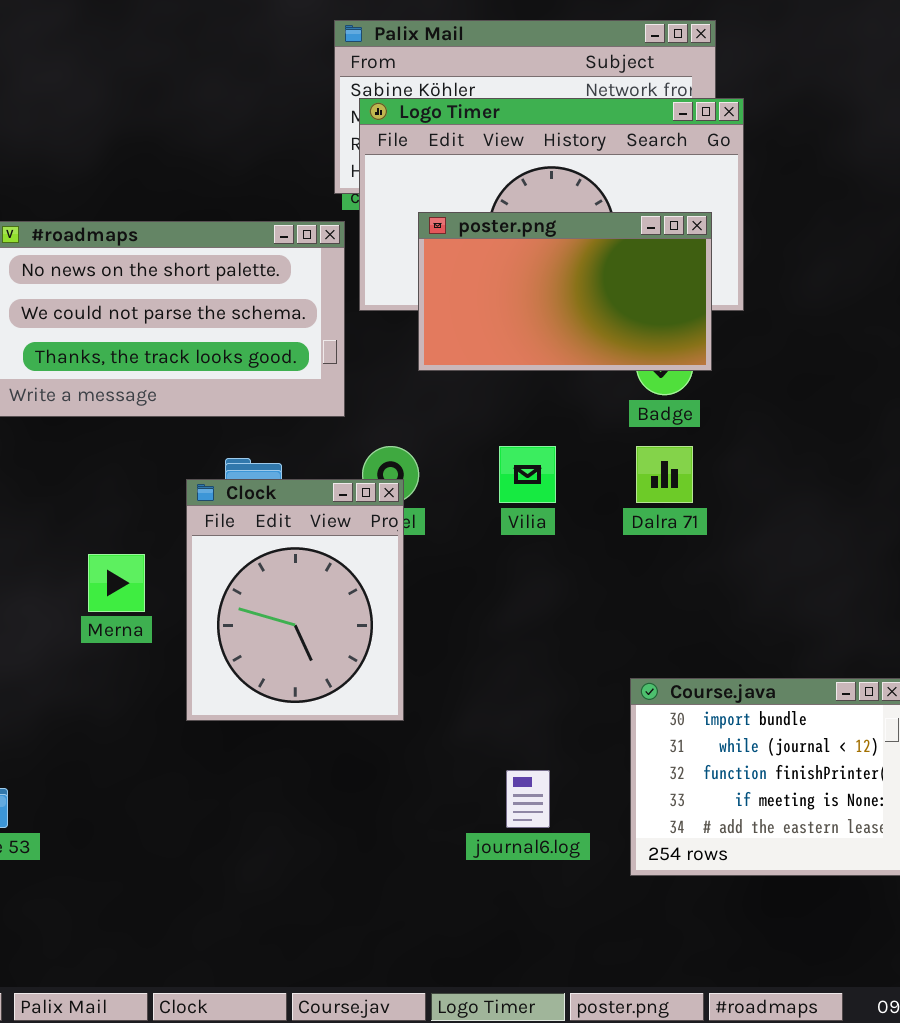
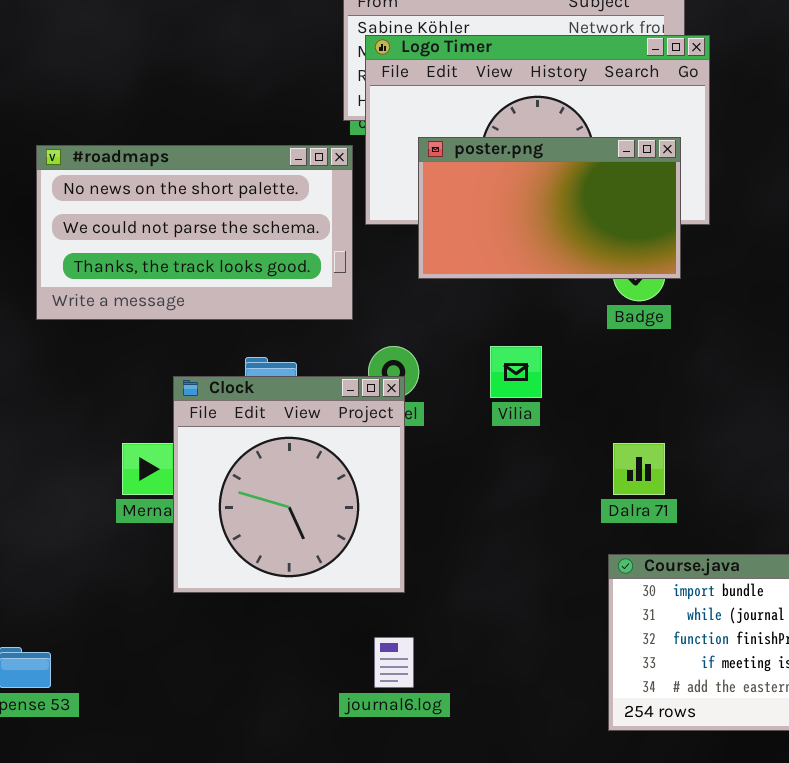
Dalra 71: [636,446,693,503] -> [613,443,665,495], moved
Clock: [186,479,404,721] -> [173,376,405,593], resized
journal6.log: [506,770,550,828] -> [374,637,414,688], moved

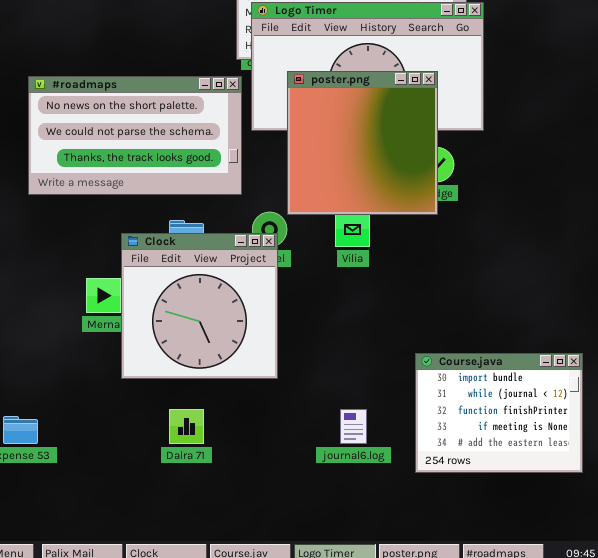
poster.png: [418,137,681,279] -> [287,71,438,215], resized
Dalra 71: [613,443,665,495] -> [169,409,204,444], moved
journal6.log: [374,637,414,688] -> [340,409,367,444], moved

